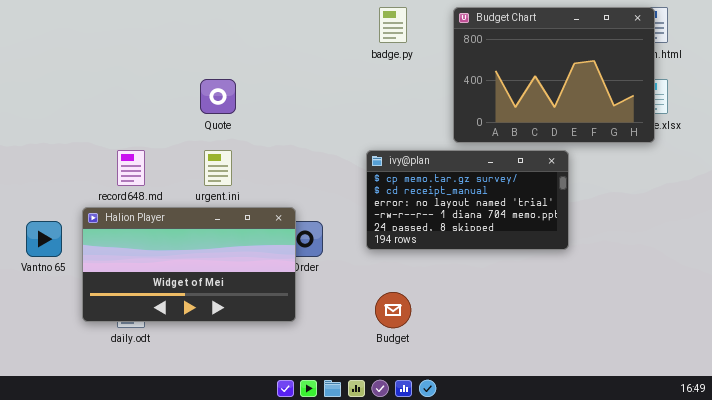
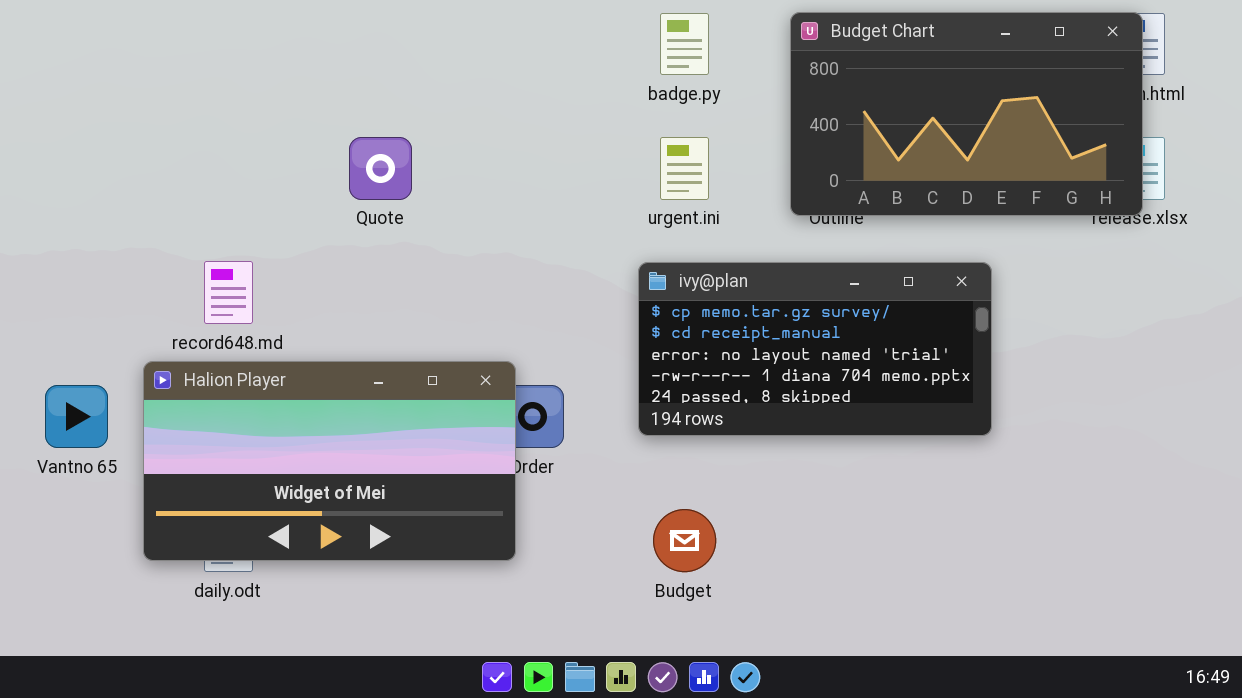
Budget Chart: [453,7,655,143] -> [790,12,1143,216], resized
urgent.ini: [204,150,232,186] -> [660,137,709,200], moved

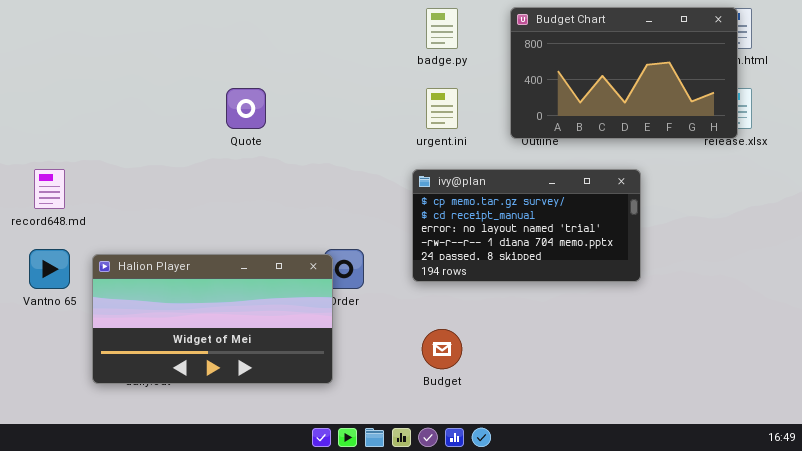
record648.md: [204,261,253,324] -> [34,169,65,209], moved
Halion Player: [143,361,516,561] -> [92,254,333,384], moved

